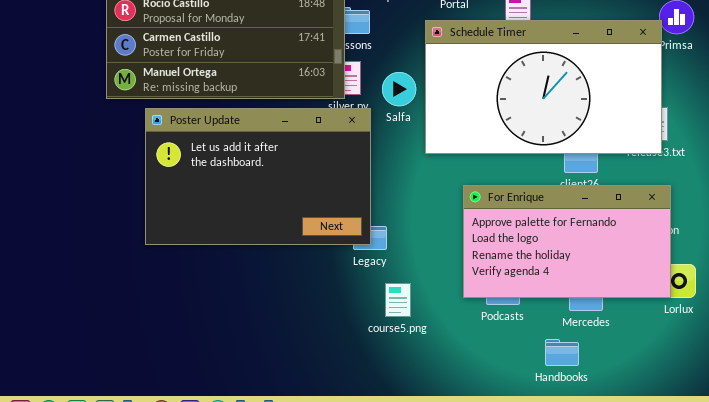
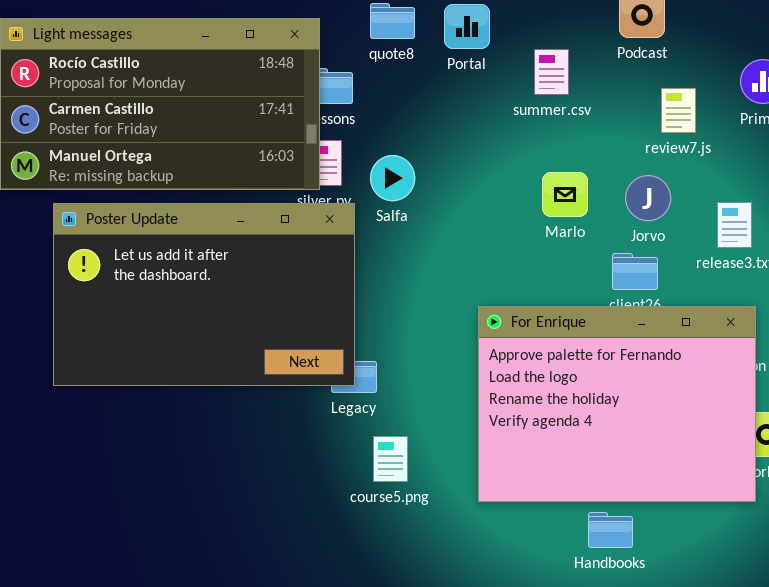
Schedule Timer: [425,20,662,154] -> none, closed
For Enrique: [463,185,671,298] -> [478,306,756,502], resized

